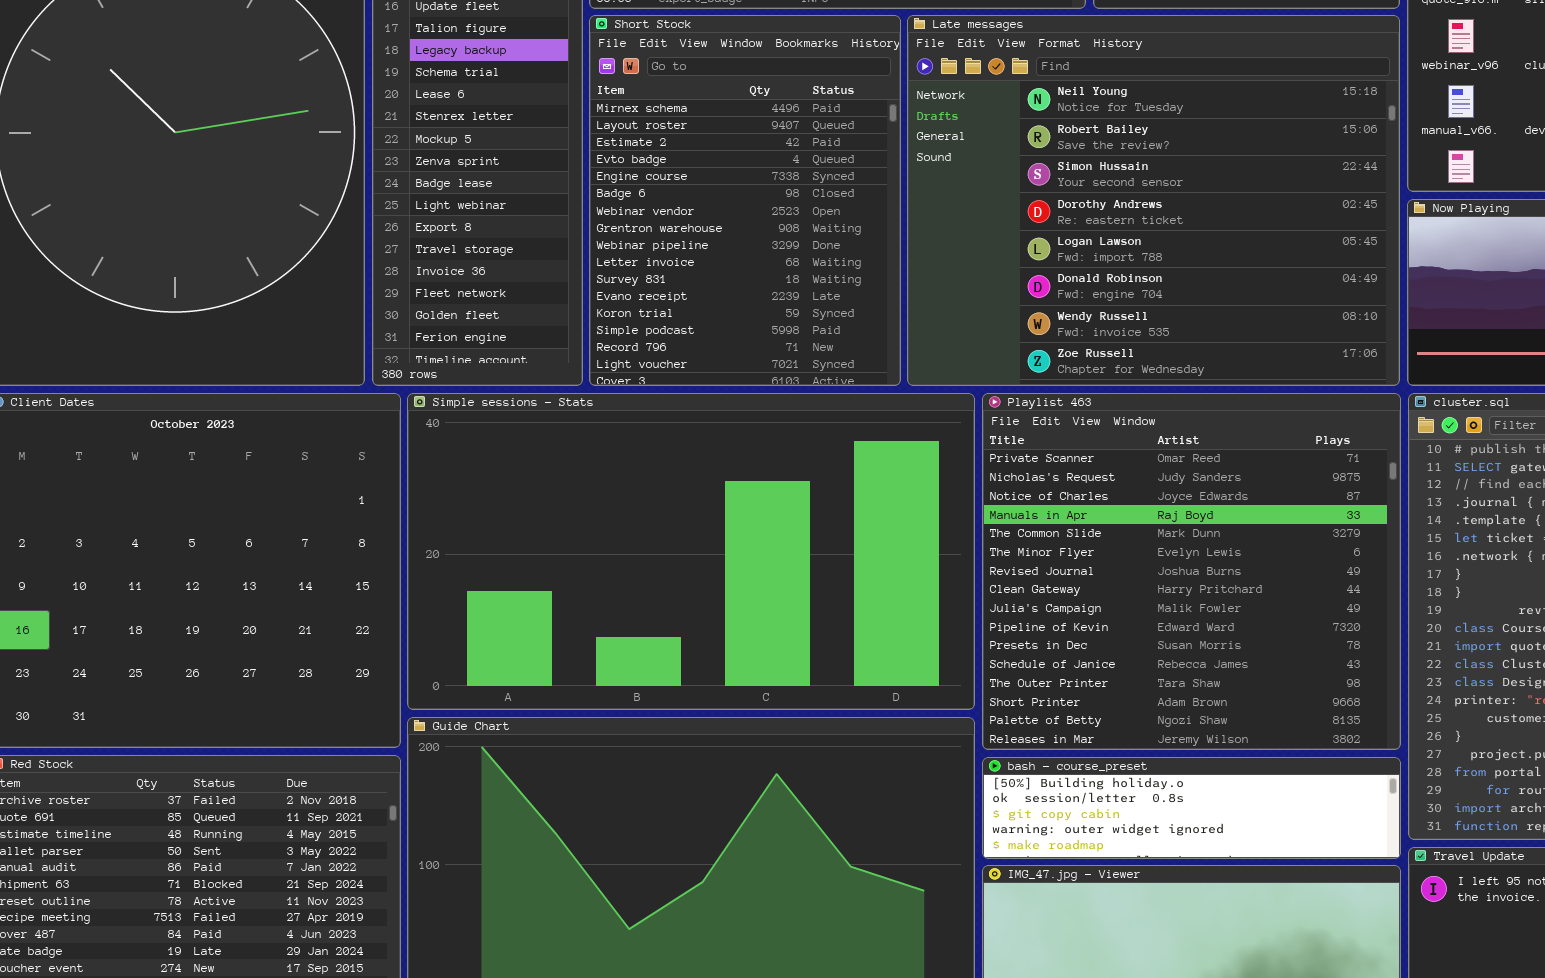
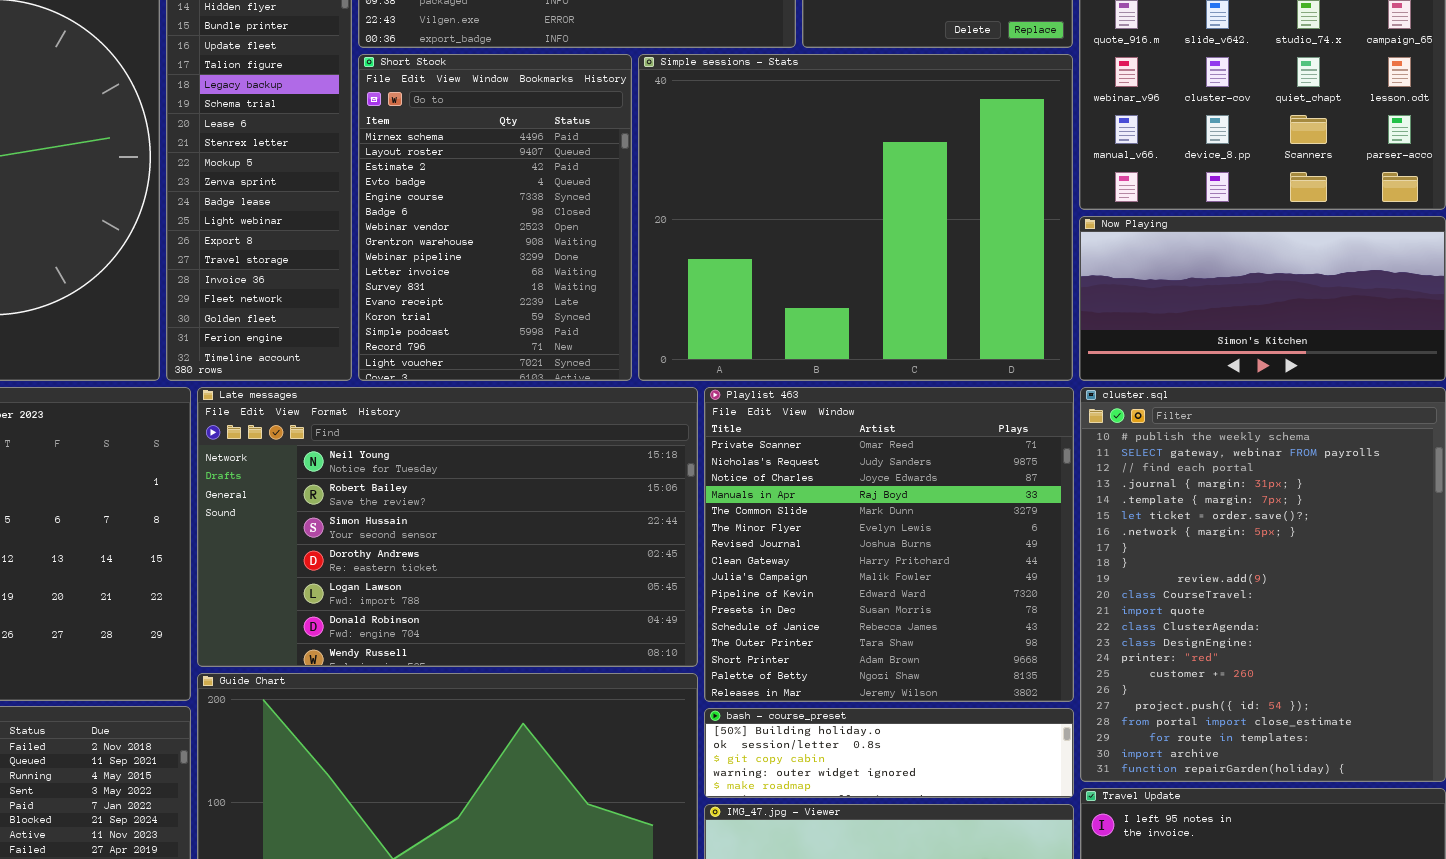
Late messages: [907,15,1400,386] -> [197,387,698,667], moved, resized
Simple sessions - Stats: [407,393,975,710] -> [638,54,1073,381], moved, resized

